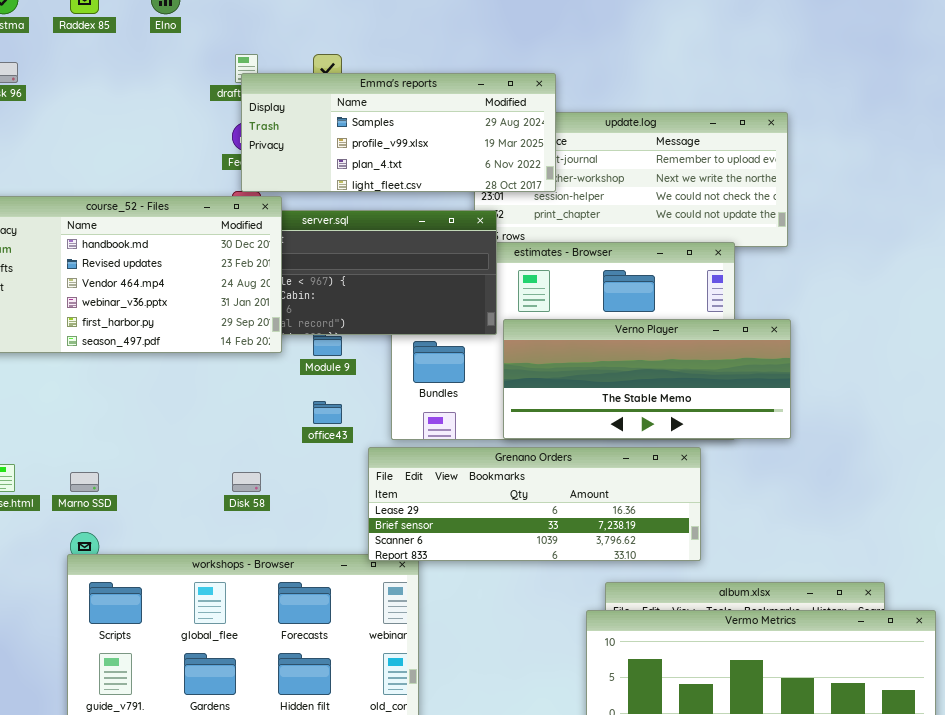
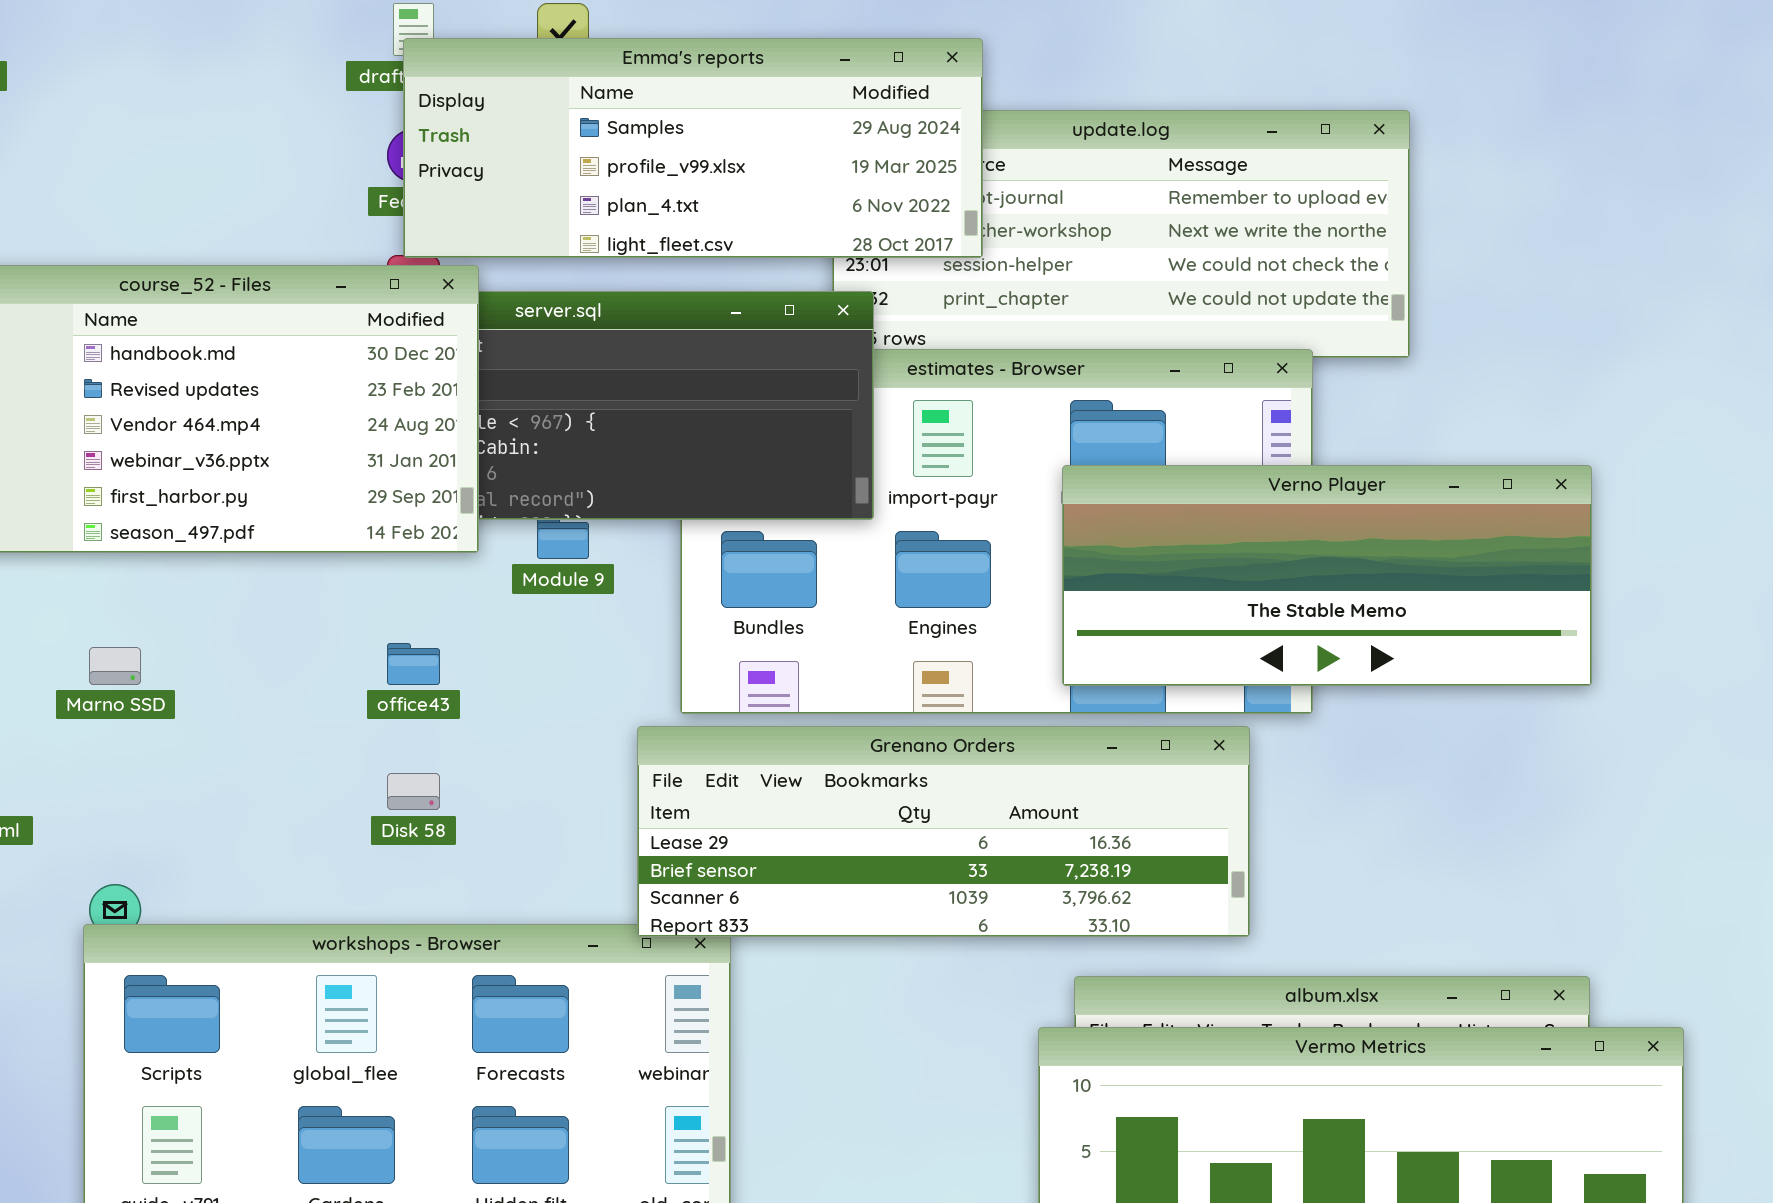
Verno Player: [503,319,791,439] -> [1062,465,1592,686], moved
office43: [313,401,342,424] -> [387,643,440,685], moved
Marno SSD: [70,472,99,492] -> [89,647,141,685], moved

